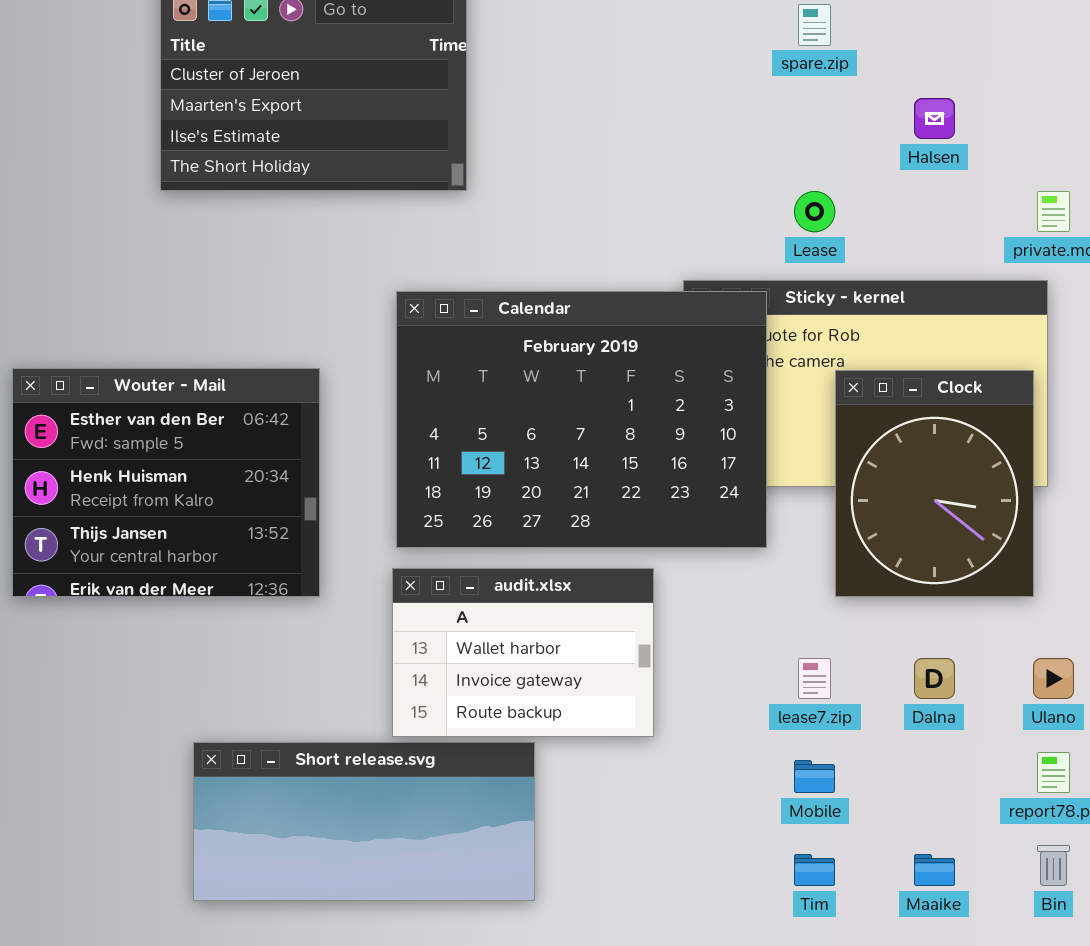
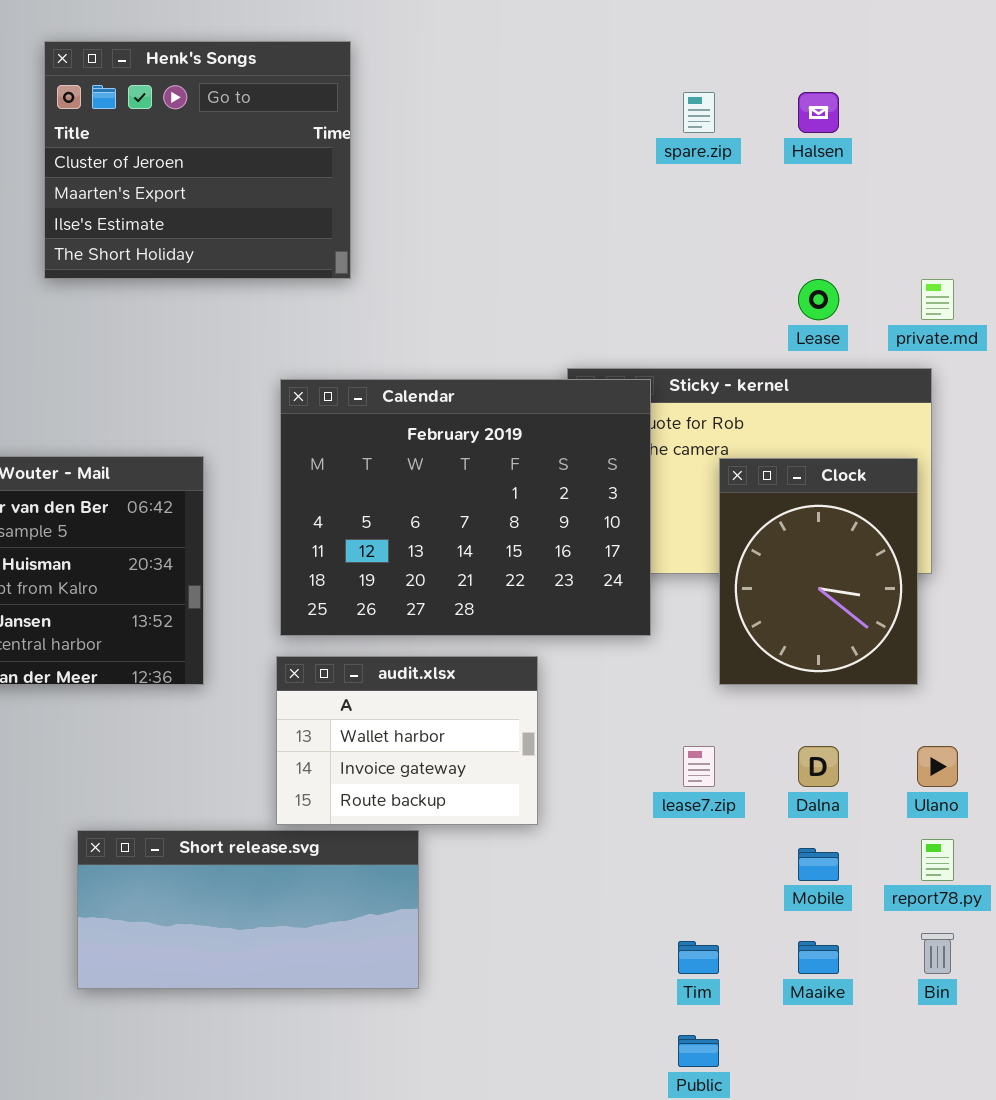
Halsen: [914,98,955,139] -> [798,92,839,133], moved
Lease: [794,191,835,232] -> [798,279,839,320], moved
Mobile: [794,760,835,793] -> [798,848,839,881], moved

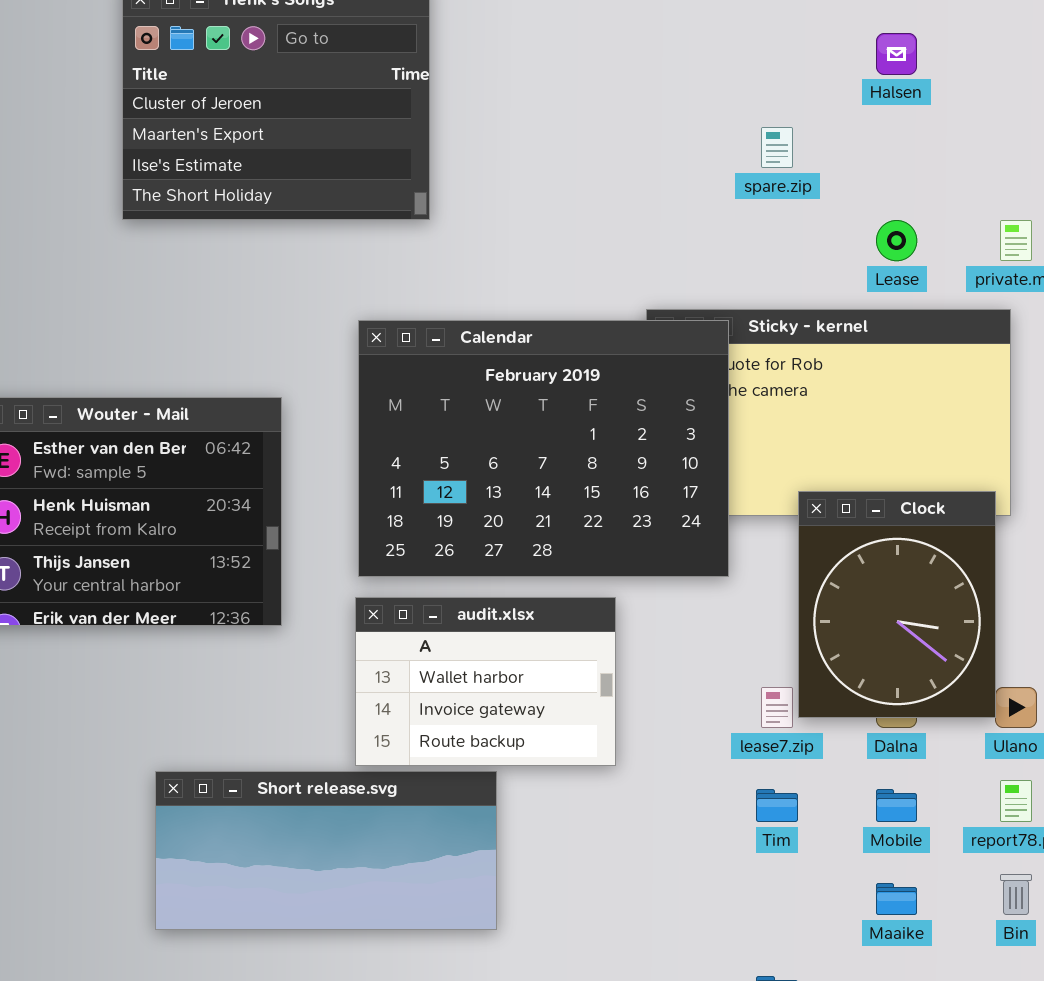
spare.zip: [683,92,715,133] -> [761,127,793,168], moved
Clock: [719,458,918,685] -> [798,491,996,718], moved
Tim: [678,941,719,974] -> [756,789,798,822], moved

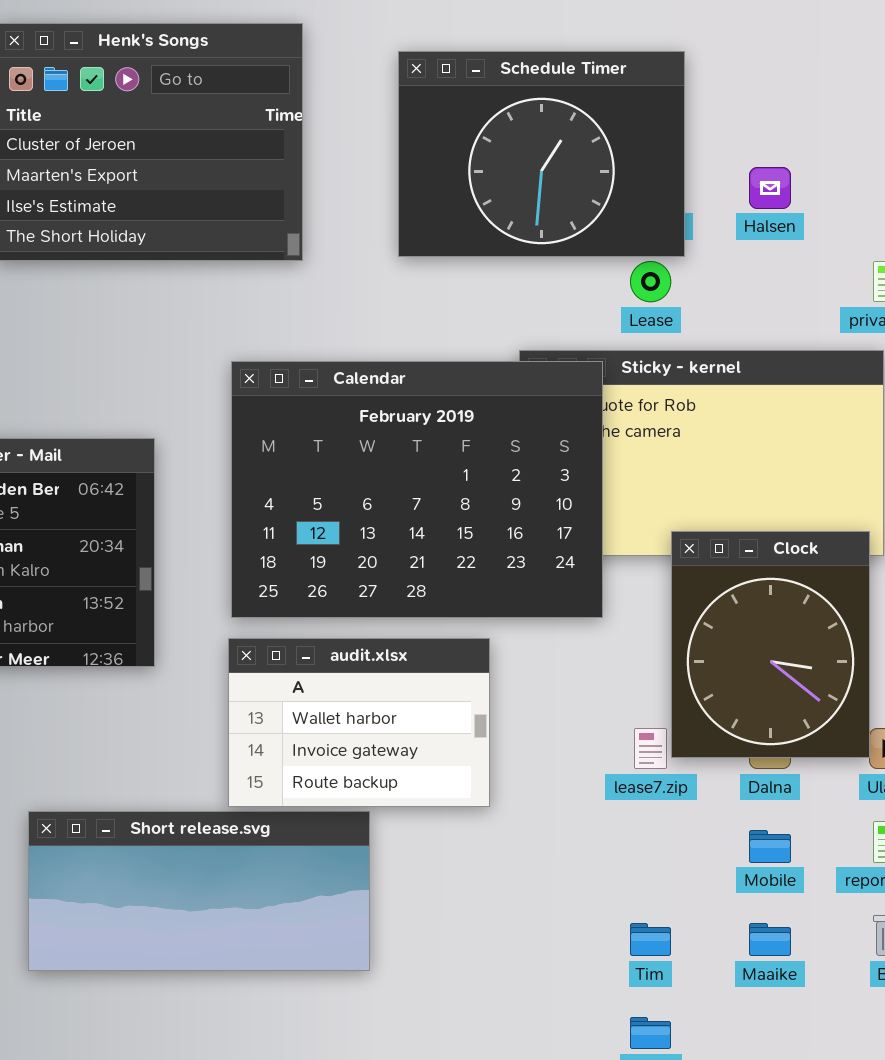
Schedule Timer: none -> [398,51,685,257], opened
Halsen: [876,33,917,75] -> [749,167,791,209], moved
Lease: [876,220,917,261] -> [630,261,671,302], moved
Tim: [756,789,798,822] -> [630,923,671,956], moved

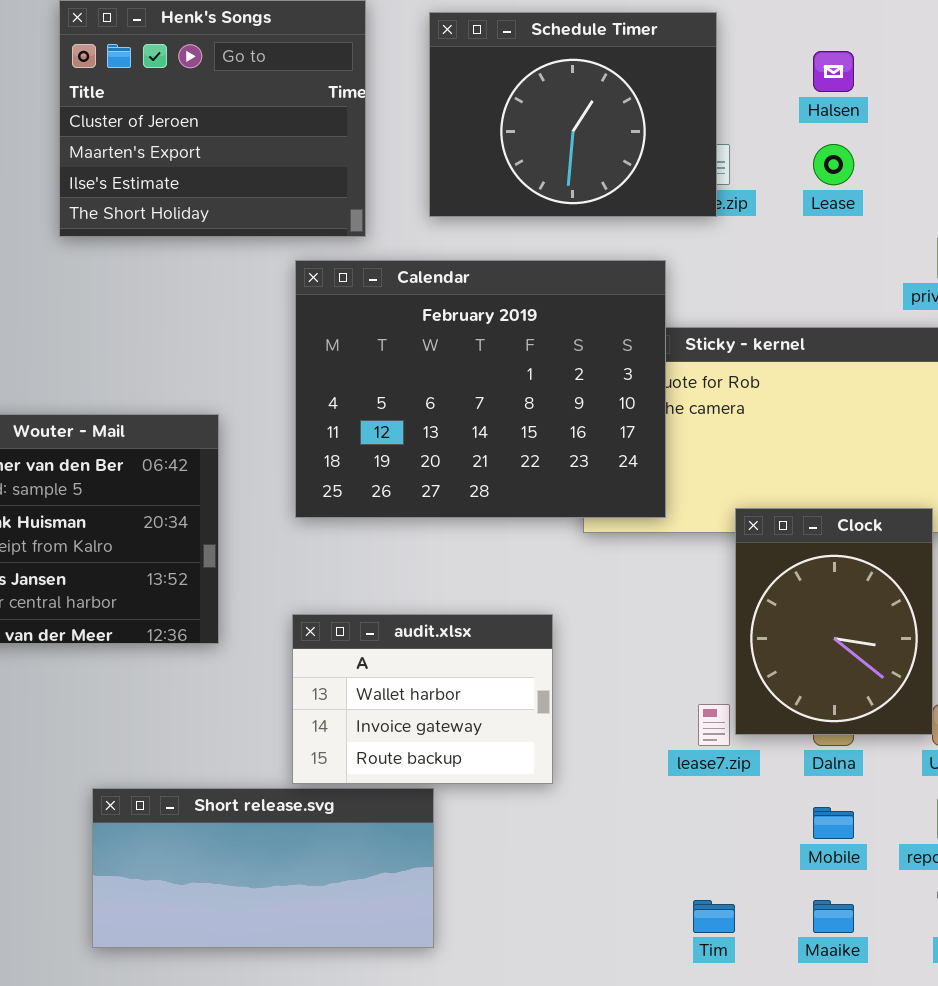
Schedule Timer: [398,51,685,257] -> [429,12,717,217], moved
Halsen: [749,167,791,209] -> [813,51,854,92], moved
Lease: [630,261,671,302] -> [813,144,854,185], moved
Calendar: [231,361,603,618] -> [295,260,666,518], moved

